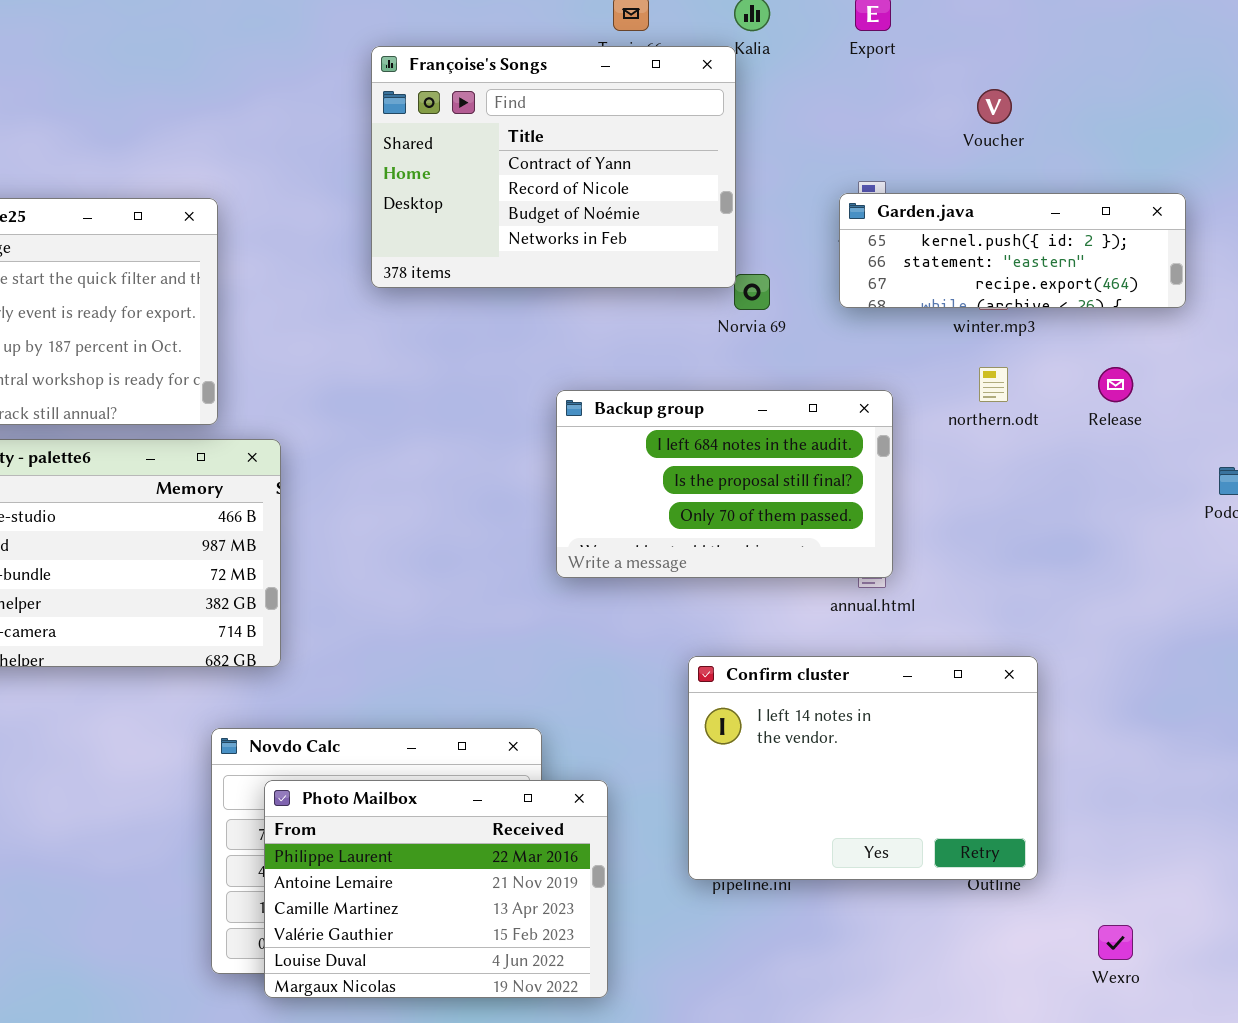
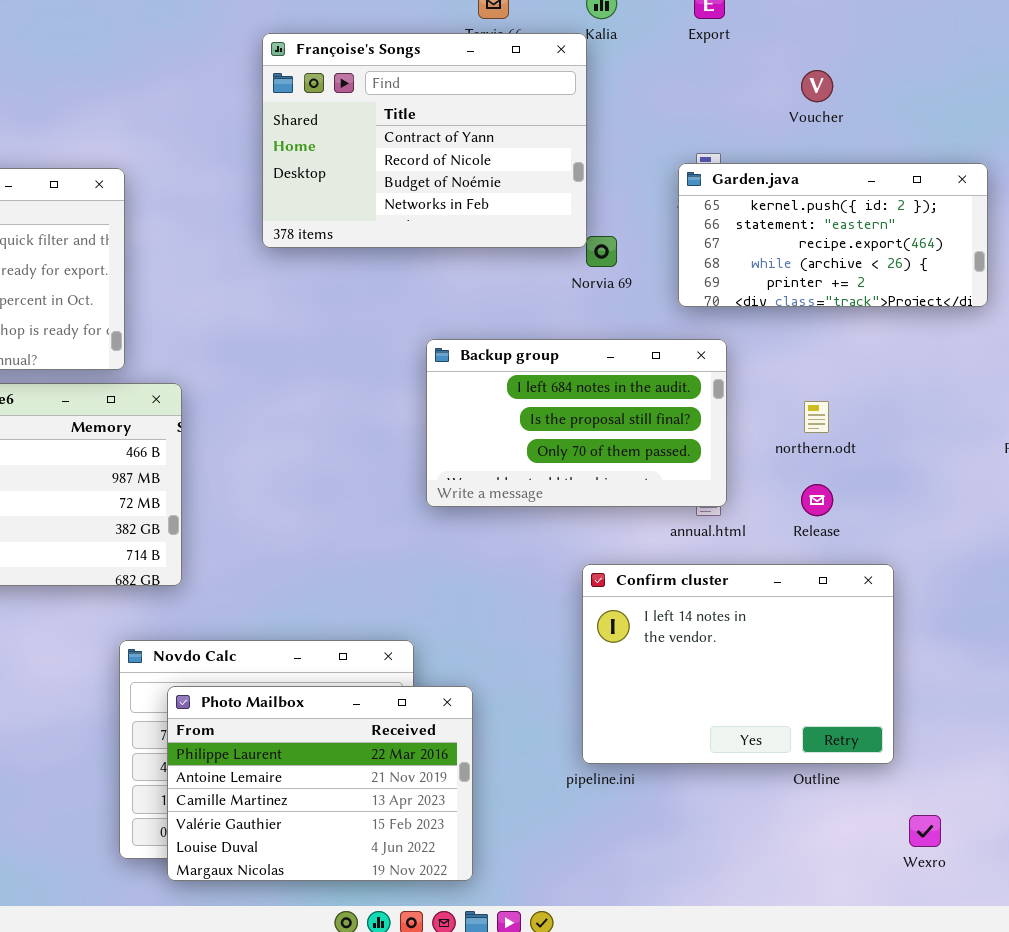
Garden.java: [839,193,1186,308] -> [678,163,988,307], resized
northern.odt: [979,367,1008,402] -> [804,401,829,433], moved
Release: [1098,367,1133,402] -> [801,484,833,516], moved
Confirm cluster: [688,656,1038,880] -> [582,564,894,764], moved

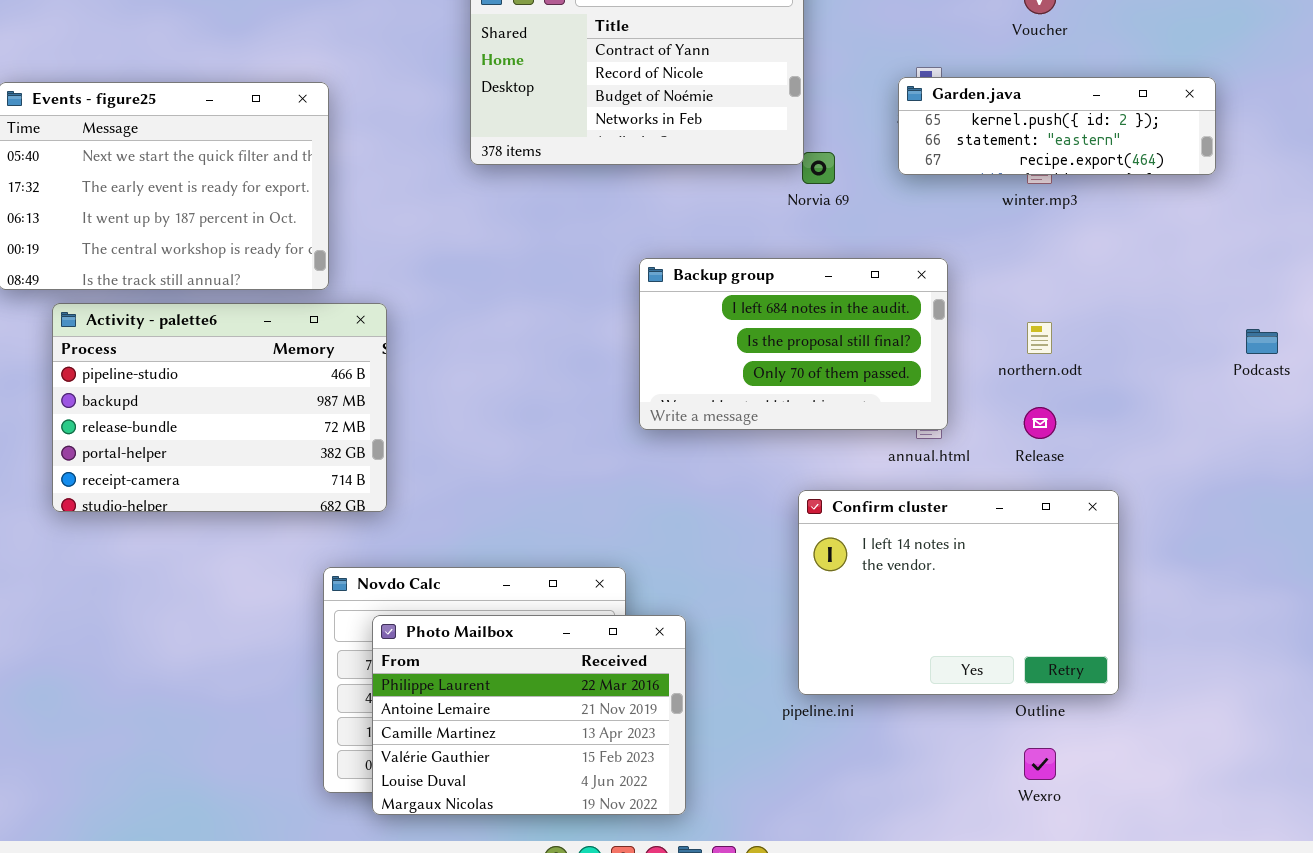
Garden.java: [678,163,988,307] -> [898,77,1216,175], resized
Wexro: [909,815,941,847] -> [1024,748,1056,780], moved

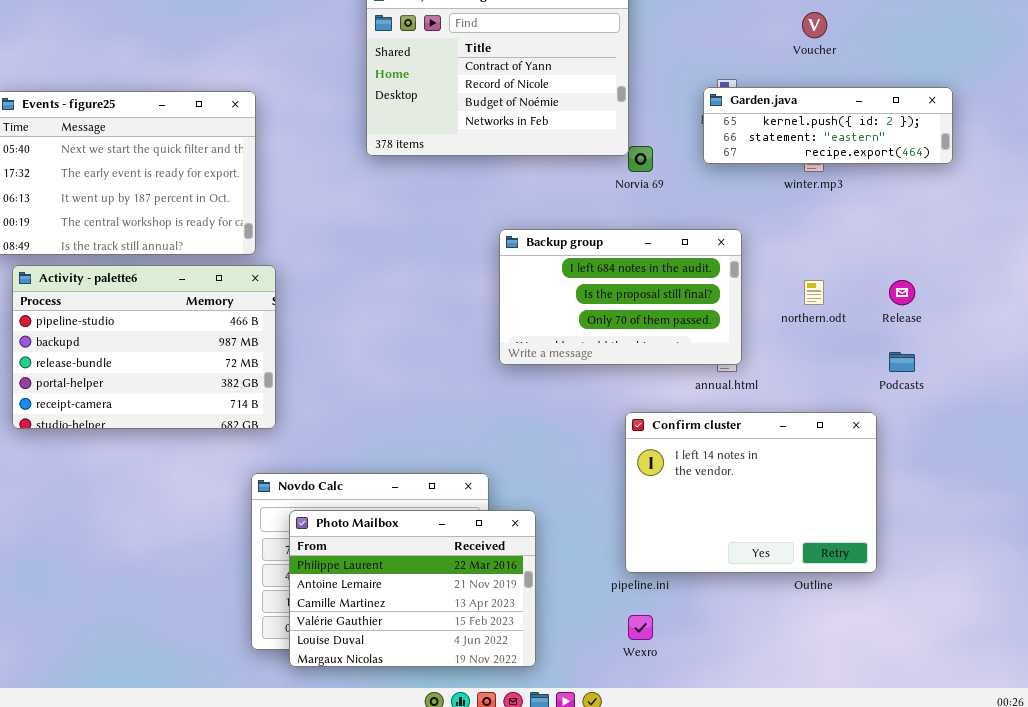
Activity - palette6: [52,303,387,512] -> [12,265,276,429], moved
Podcasts: [1246,329,1278,354] -> [889,352,915,372], moved
Release: [1024,407,1056,439] -> [889,280,915,305], moved
Wexro: [1024,748,1056,780] -> [628,615,653,640], moved

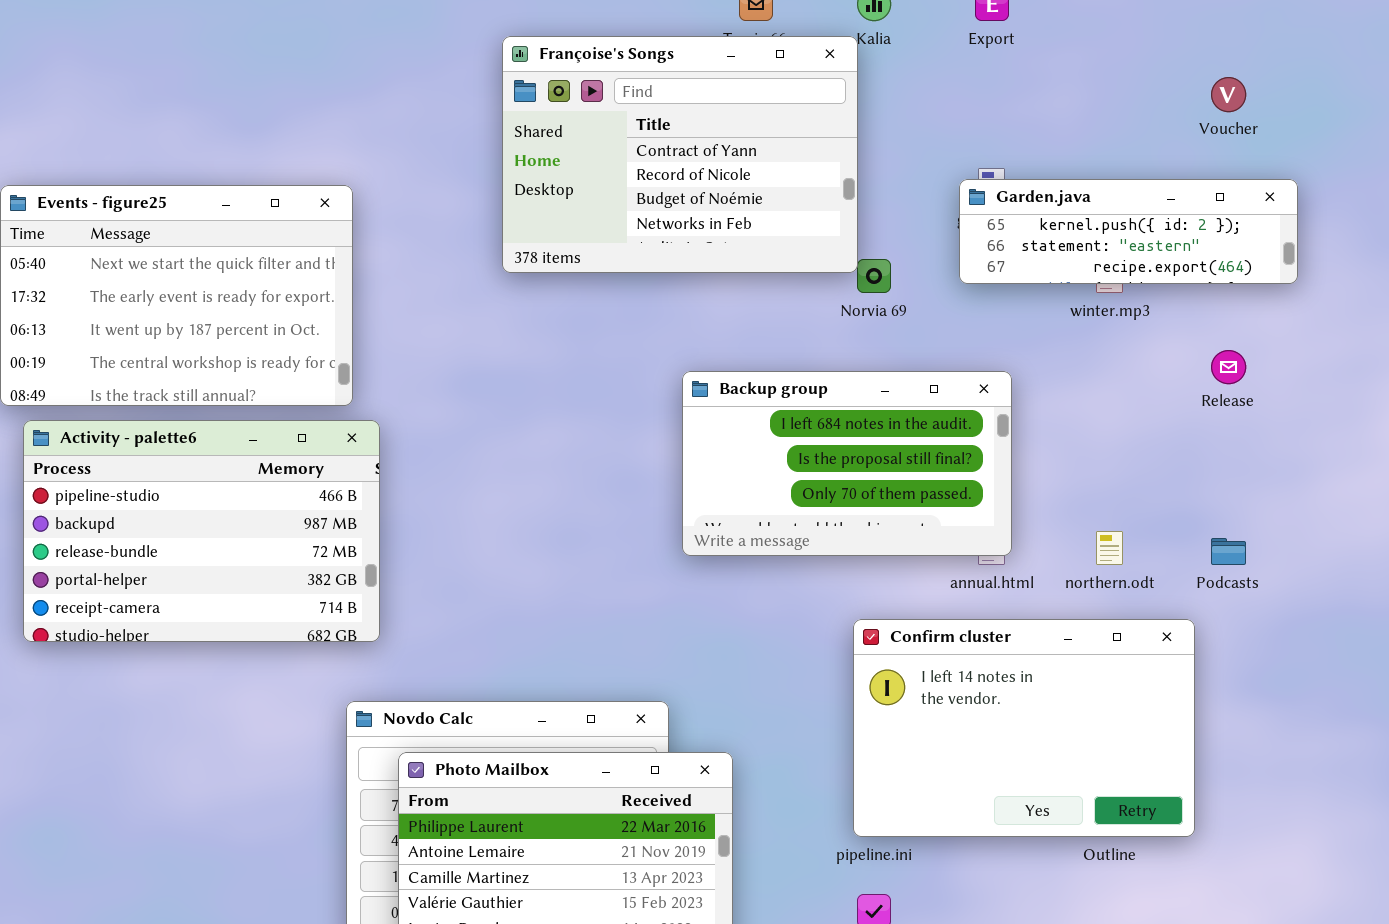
Voucher: [802,12,827,38] -> [1211,77,1246,112], moved
northern.odt: [804,280,824,305] -> [1096,531,1123,565], moved
Release: [889,280,915,305] -> [1211,350,1246,384], moved

